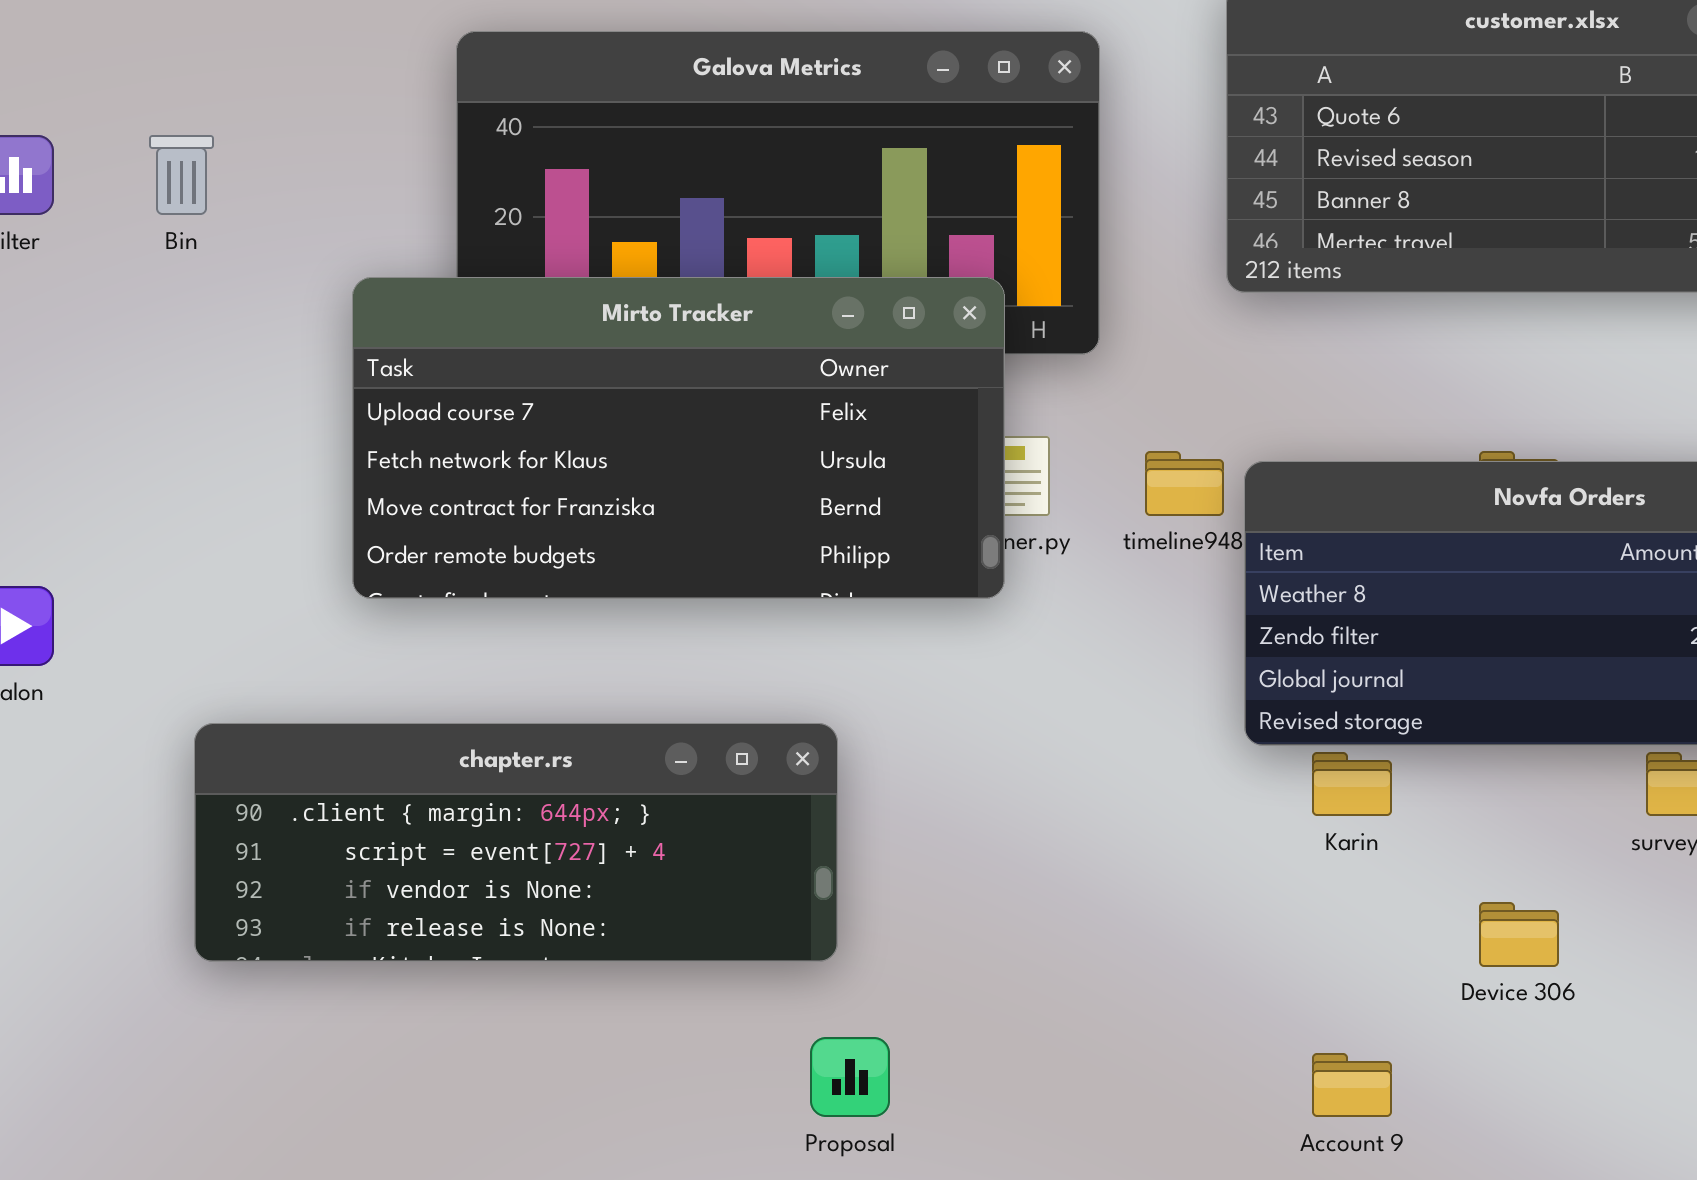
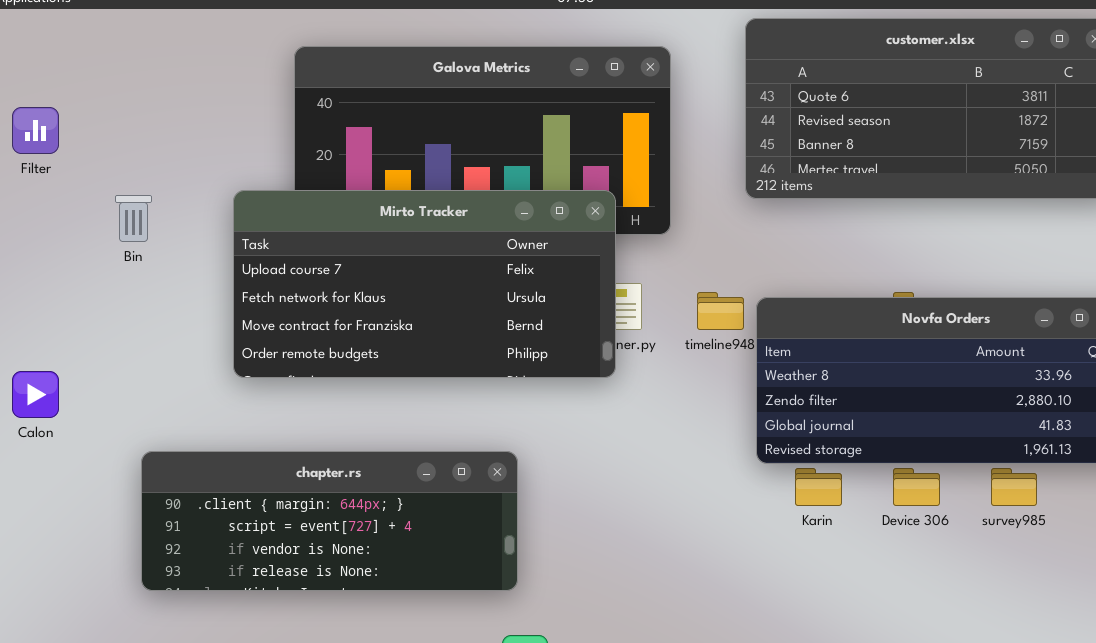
Bin: [149,135,214,215] -> [115,195,152,242], moved
Device 306: [1479,902,1559,967] -> [893,468,940,506], moved

